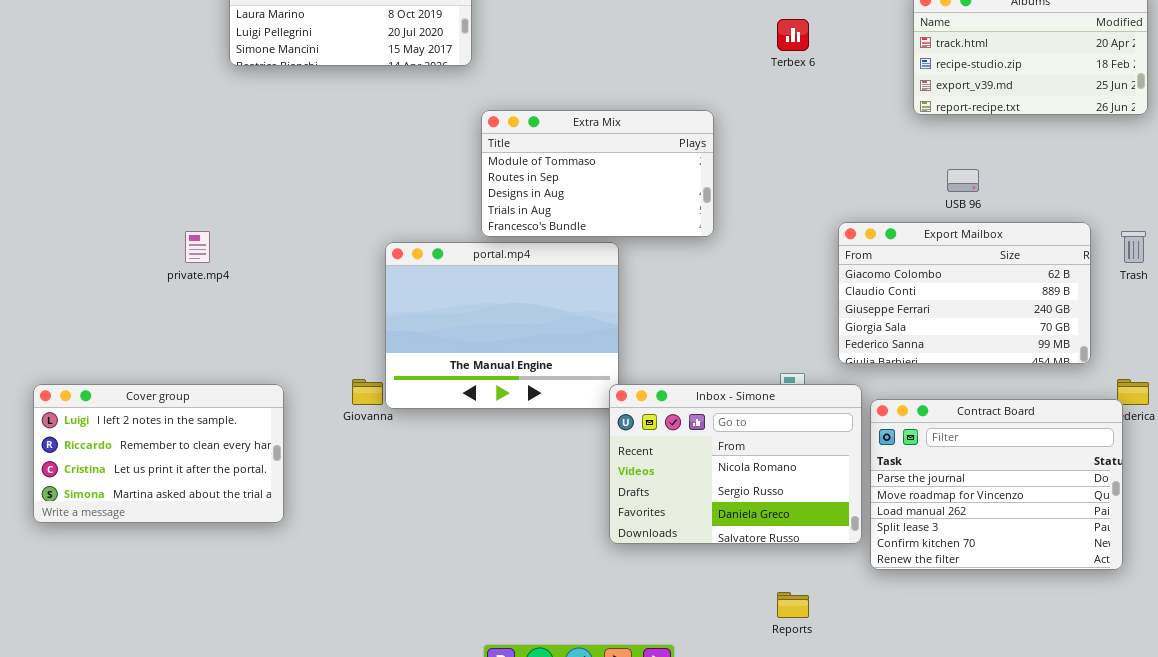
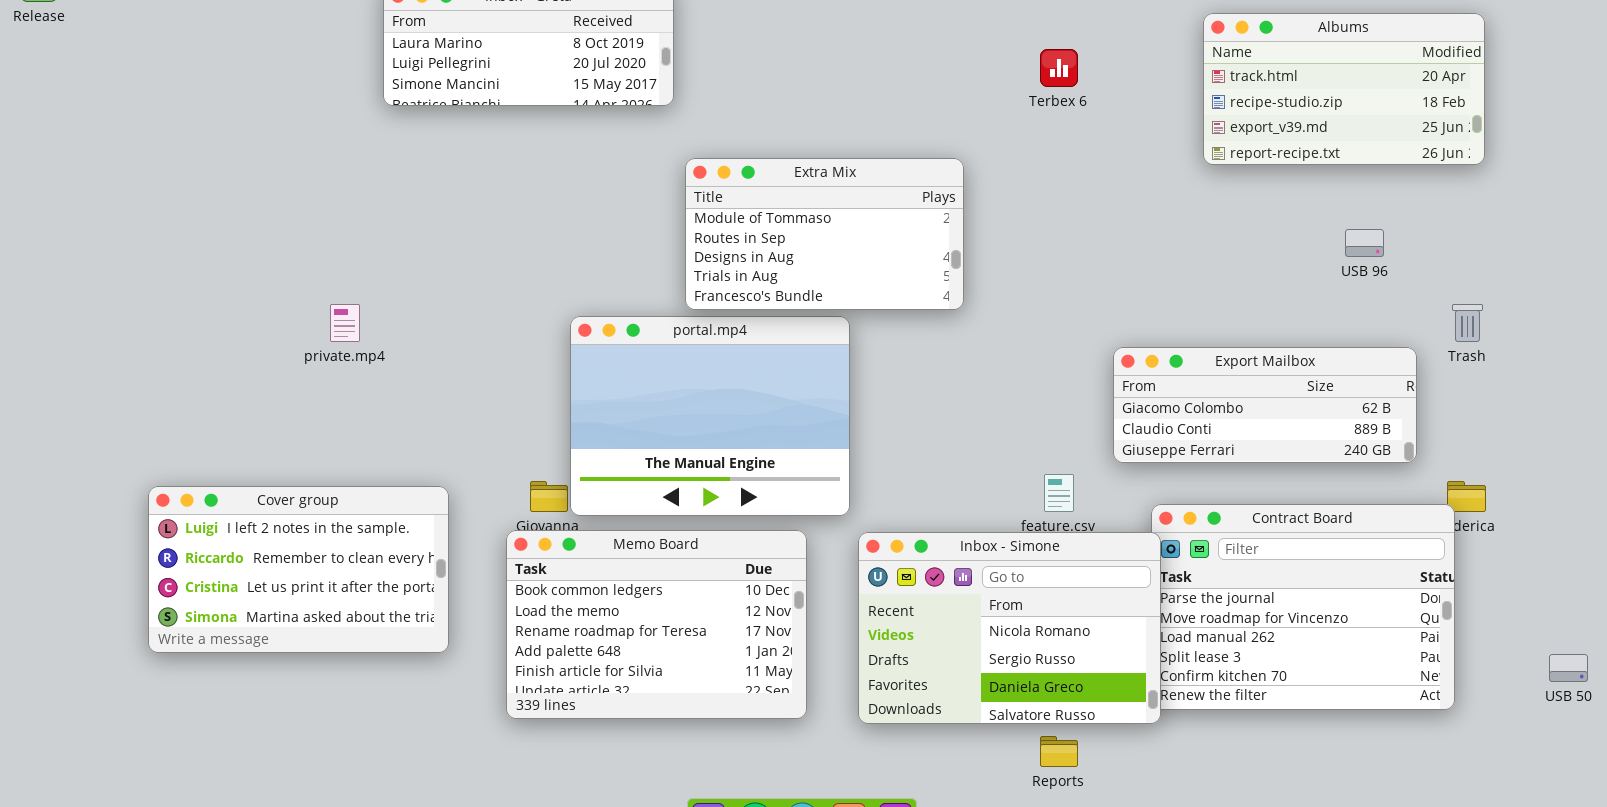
USB 96: [947,169,979,192] -> [1345,229,1384,257], moved
Export Mailbox: [838,222,1091,364] -> [1113,347,1417,463], resized
Inbox - Simone: [609,384,862,544] -> [858,532,1161,724], moved
Memo Board: none -> [506,530,807,719], opened

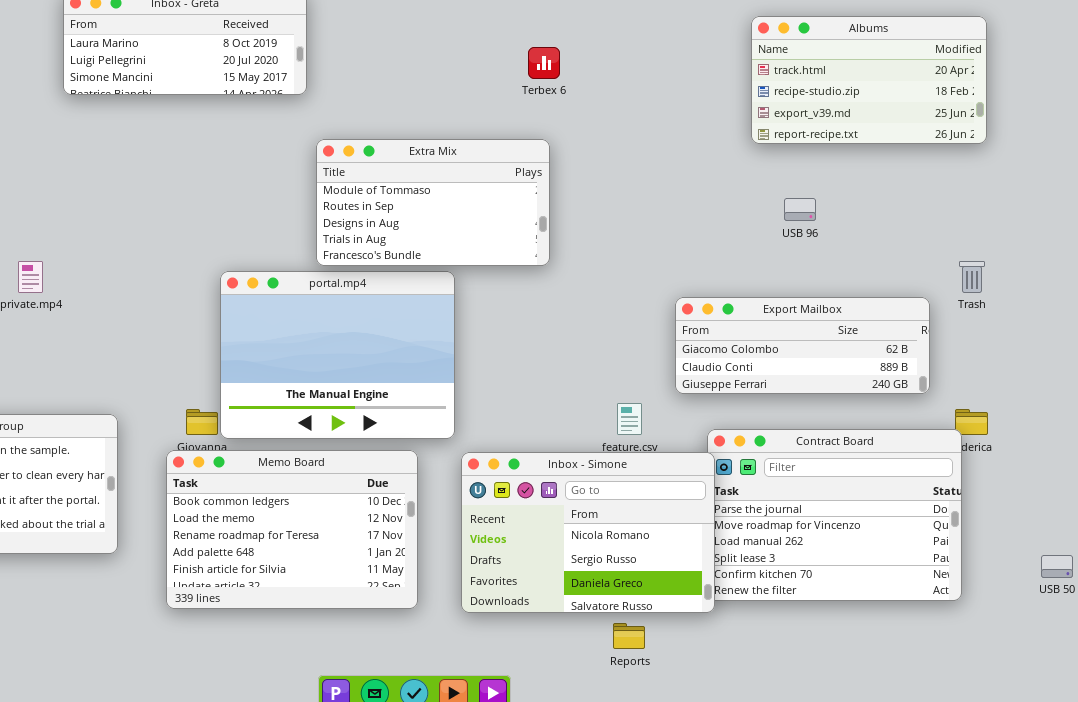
Terbex 6: [1040,49,1078,87] -> [528,47,560,79], moved
USB 96: [1345,229,1384,257] -> [784,198,816,221], moved

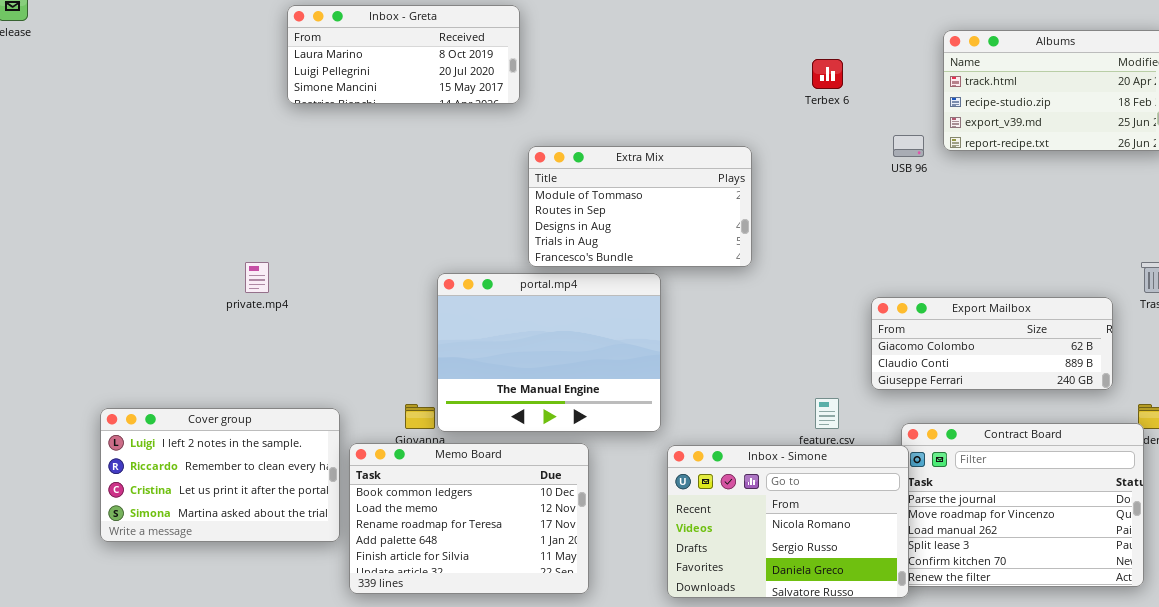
Terbex 6: [528,47,560,79] -> [812,59,843,89], moved
USB 96: [784,198,816,221] -> [893,135,924,157], moved
Memo Board: [166,450,418,609] -> [349,443,589,594], moved

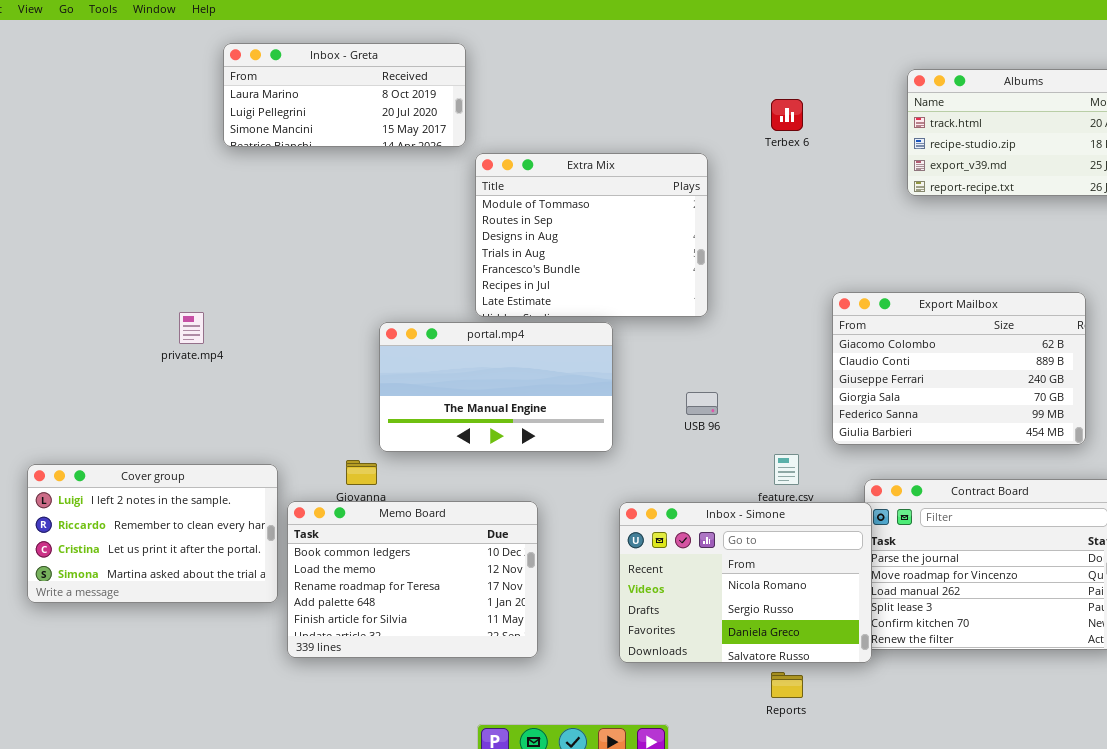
USB 96: [893,135,924,157] -> [686,392,718,415], moved
Extra Mix: [528,146,752,267] -> [475,153,708,317], resized
portal.mp4: [437,273,661,432] -> [379,322,613,452], resized
Export Mailbox: [871,297,1113,390] -> [832,292,1086,445], resized

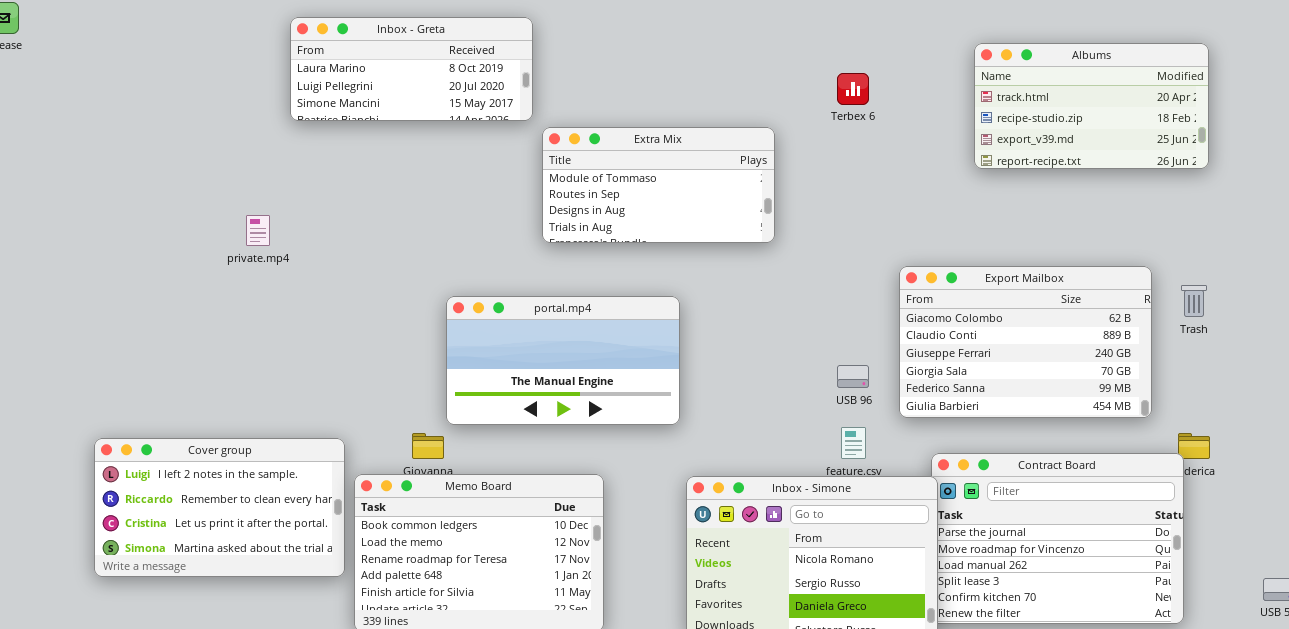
Extra Mix: [475,153,708,317] -> [542,127,775,243], resized
private.mp4: [179,312,204,344] -> [246,215,270,246], moved
USB 96: [686,392,718,415] -> [837,365,869,388], moved

